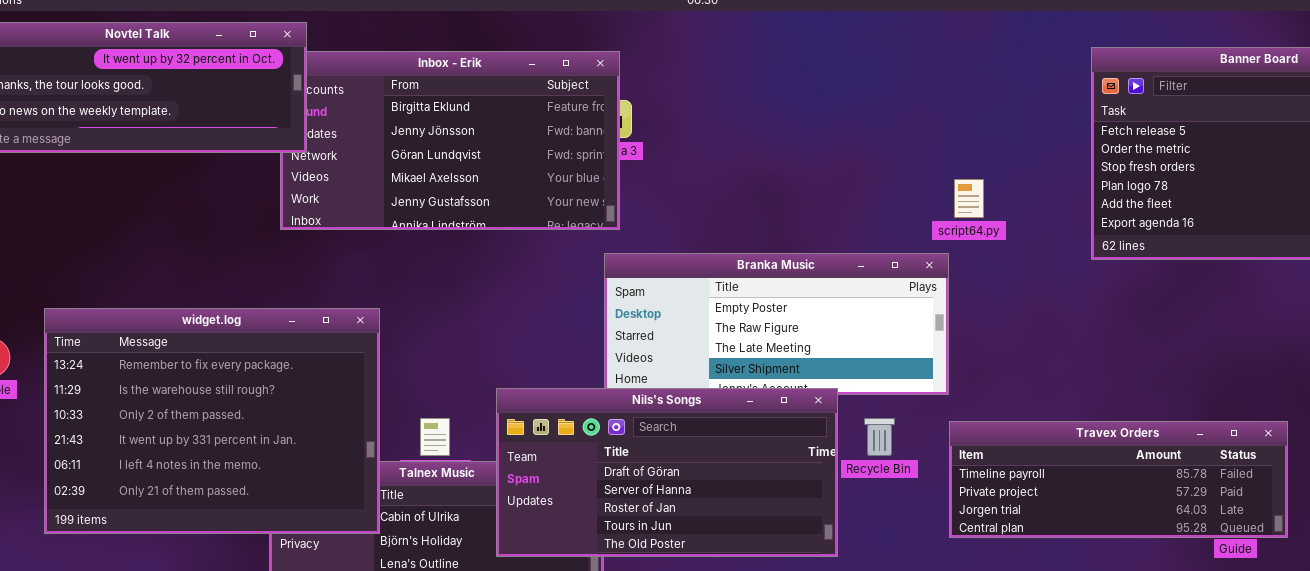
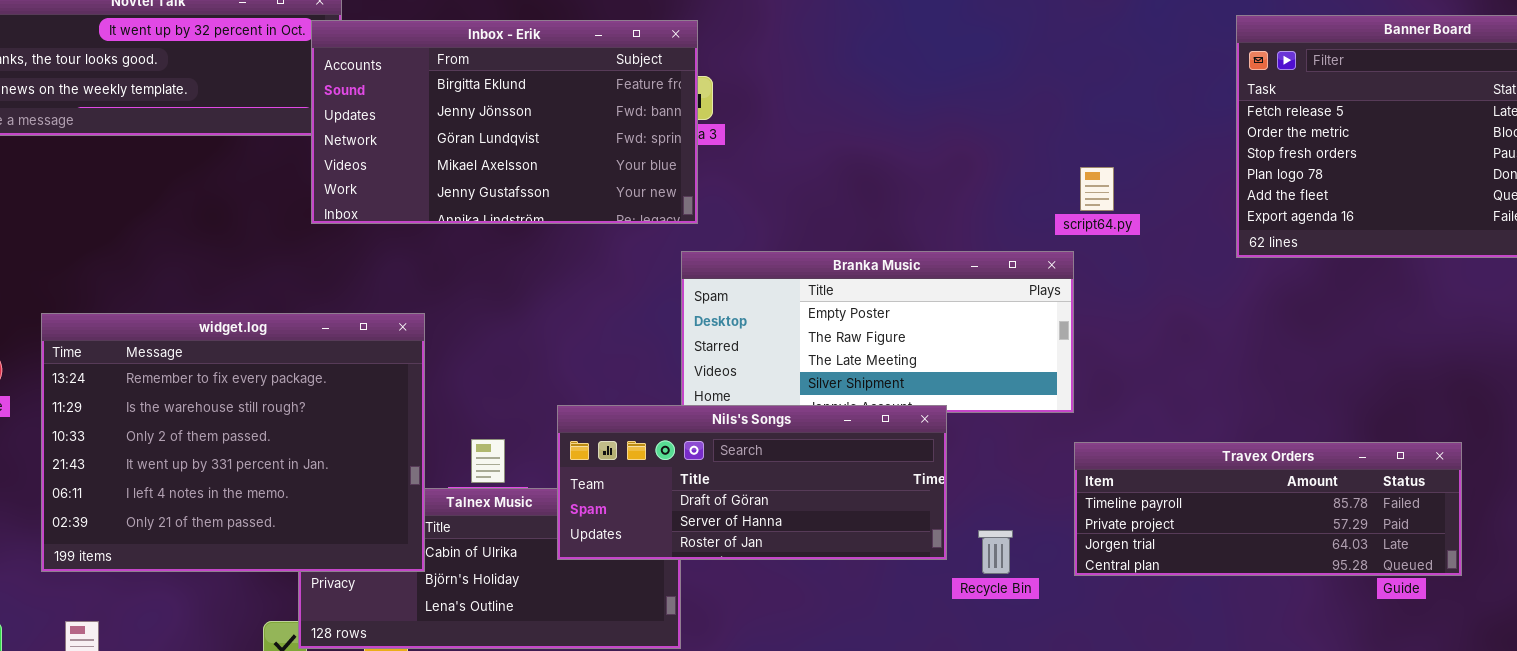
Inbox - Erik: [280,51,620,230] -> [311,20,698,224], raised
Nils's Songs: [496,388,838,557] -> [557,405,947,560], resized
Recycle Bin: [864,418,895,456] -> [978,530,1013,574], moved

